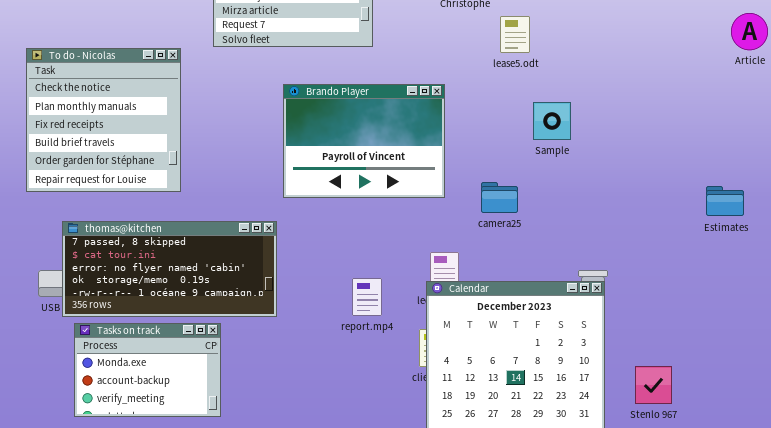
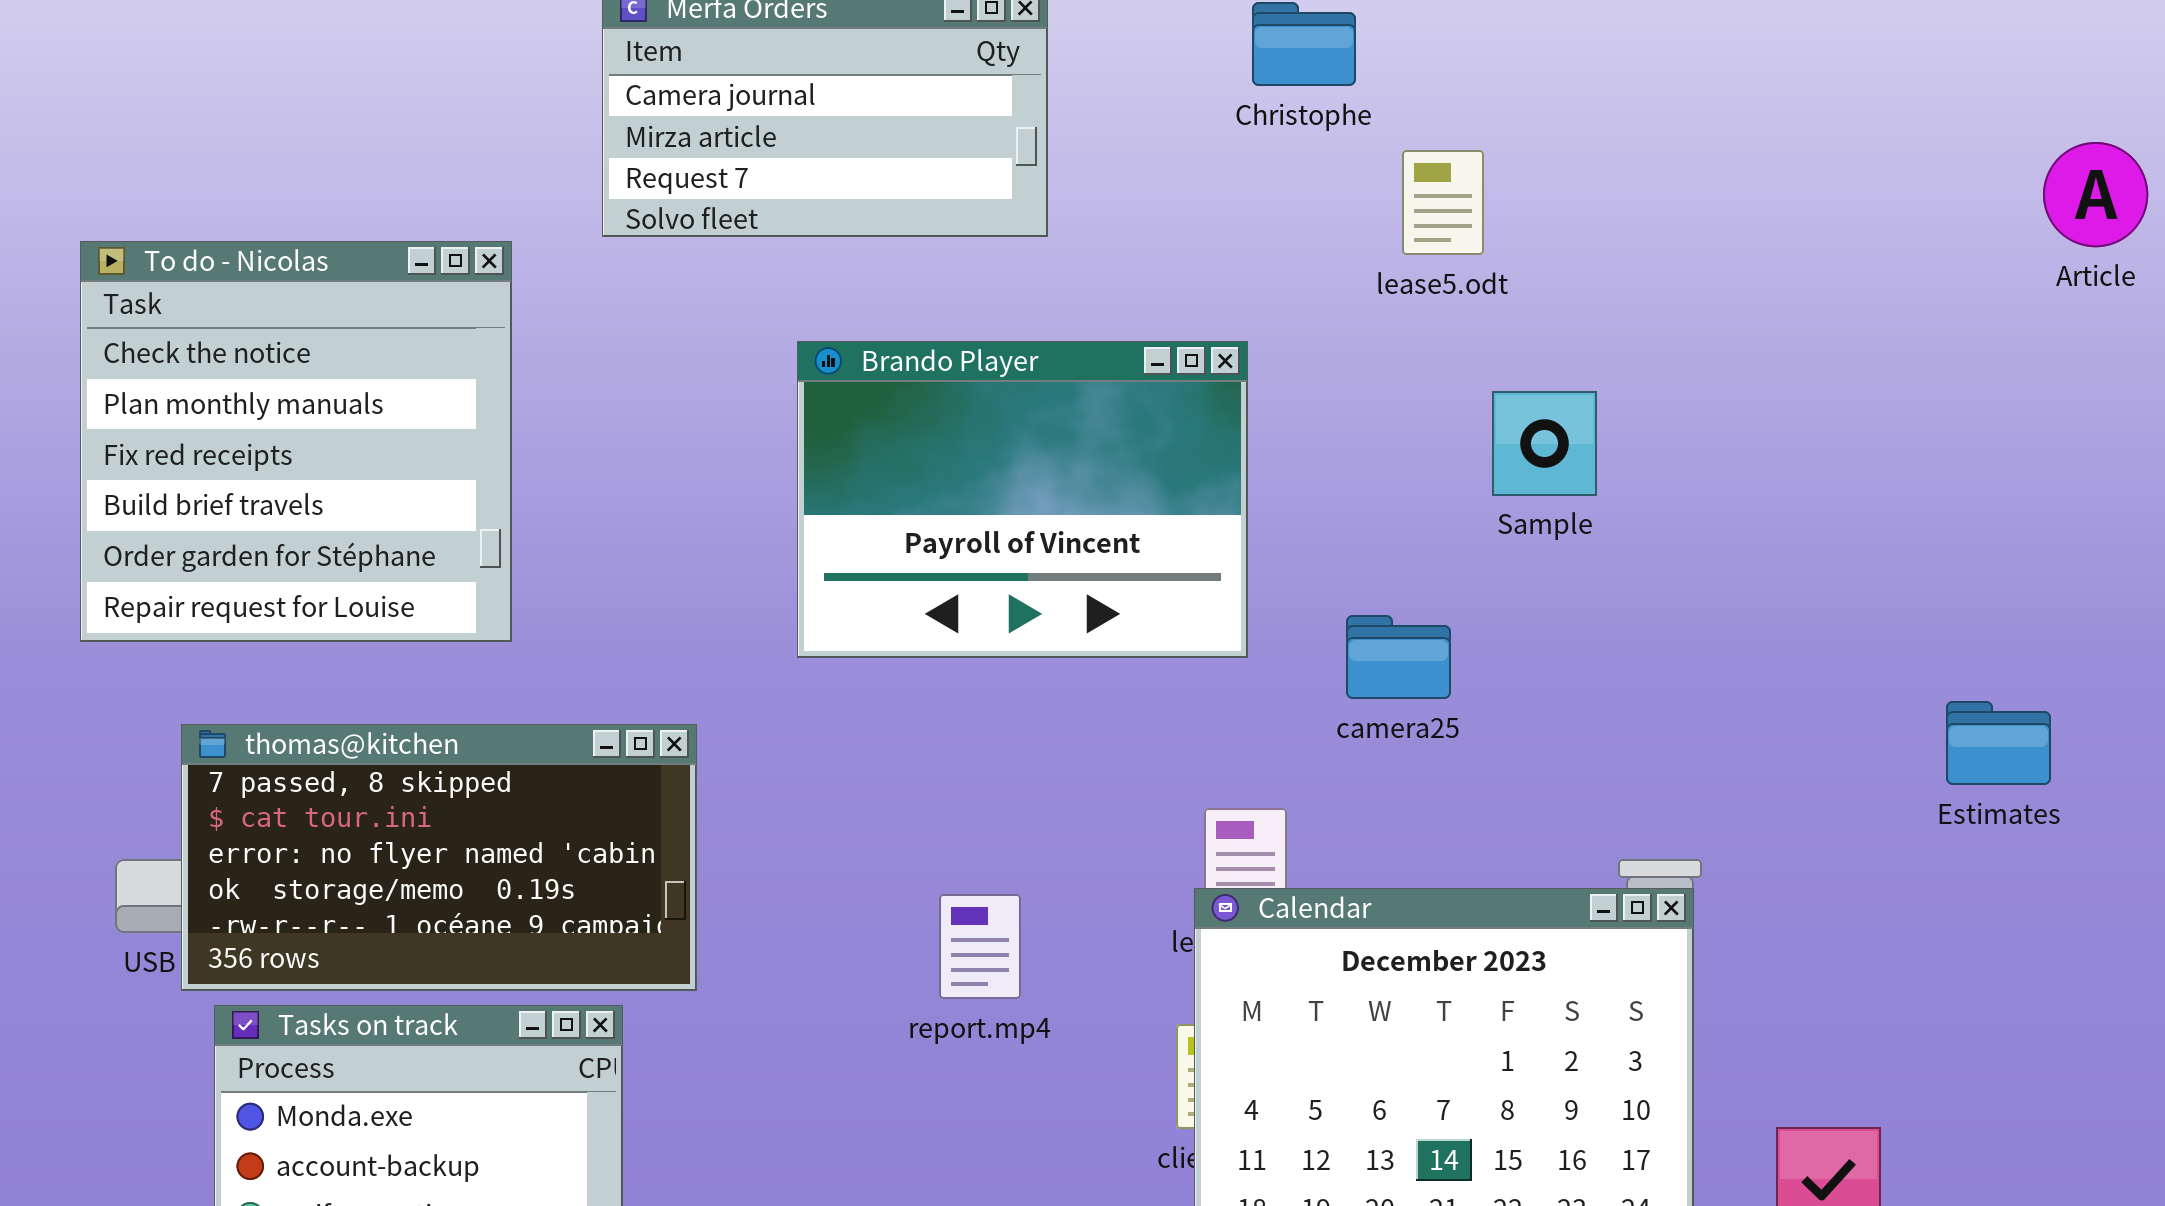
Estimates: [706,186,744,216] -> [1946,701,2051,785], moved
thomas@kitchen: [62,221,277,317] -> [181,724,697,991], resized
report.mp4: [352,278,382,316] -> [939,894,1021,999], moved

